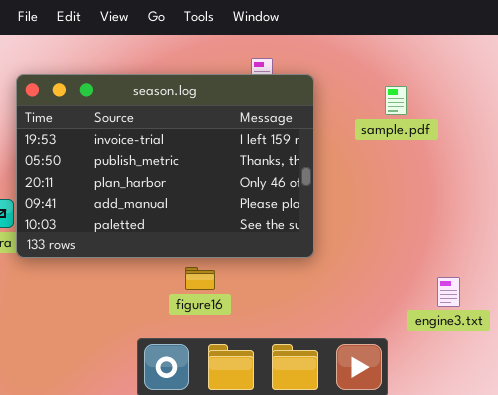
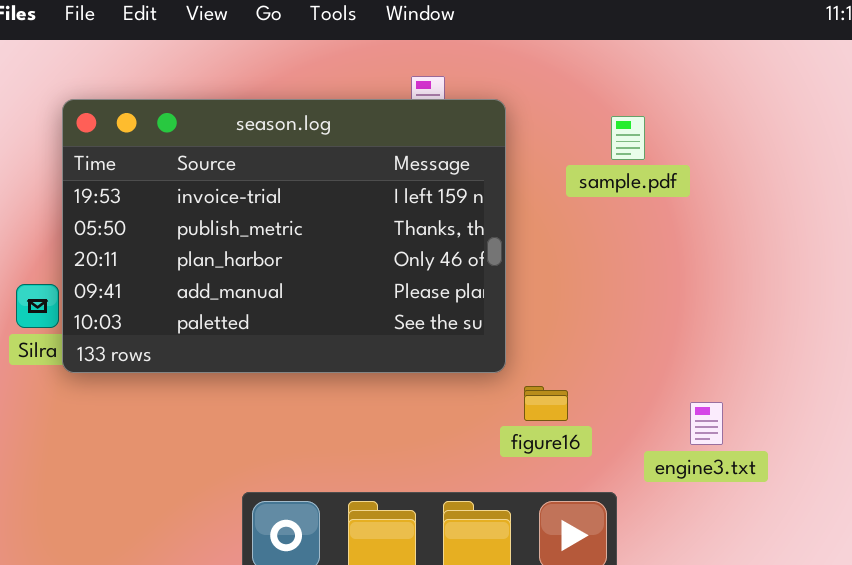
figure16: [185,267,215,290] -> [524,386,568,421], moved

